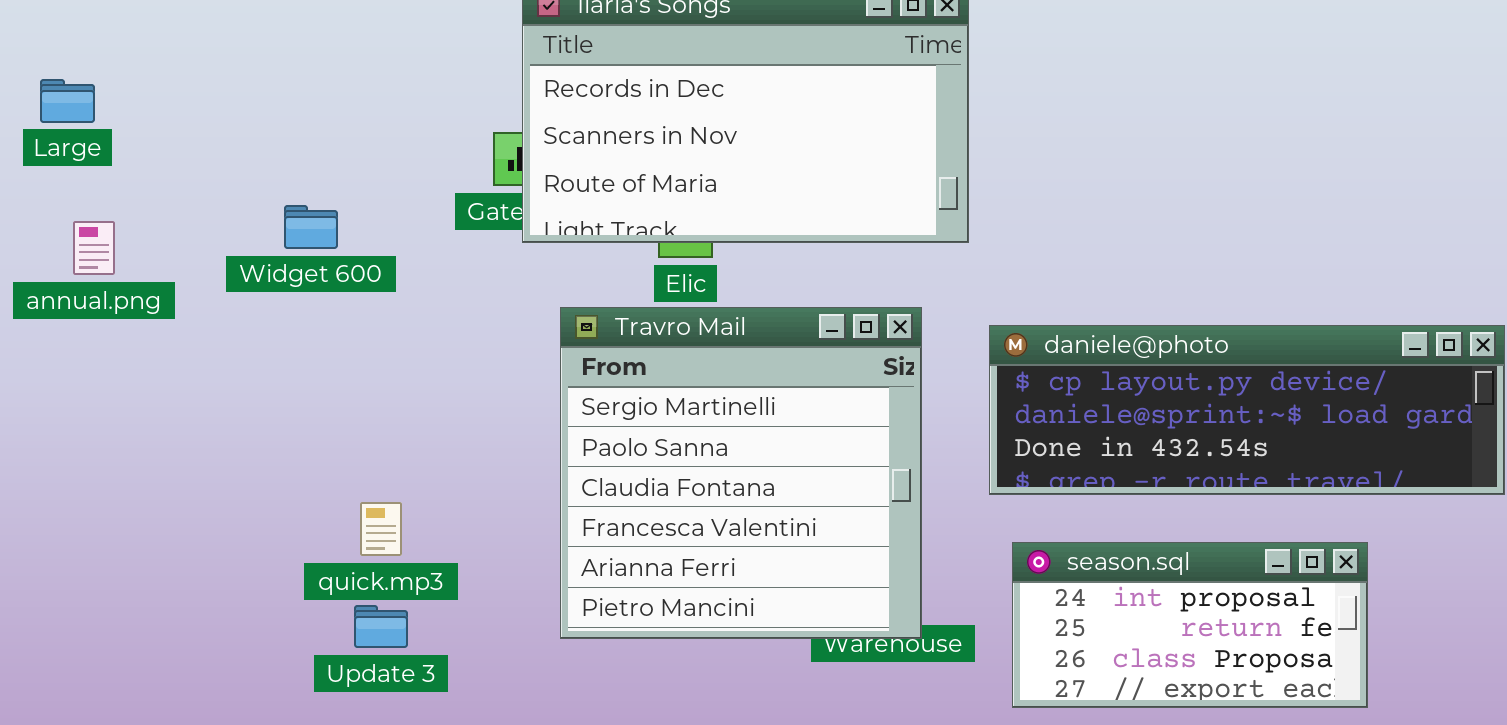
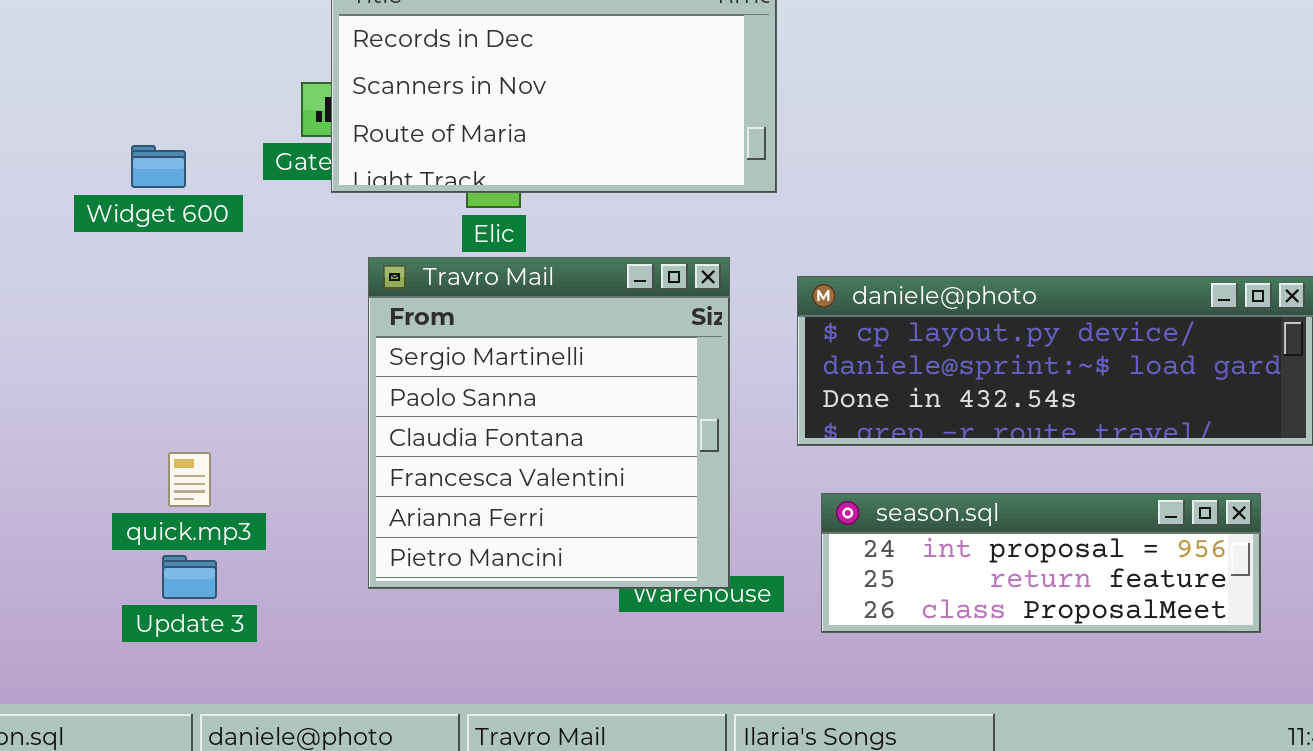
Widget 600: [284,205,338,249] -> [131,145,186,188], moved
season.sql: [1012,542,1368,708] -> [821,493,1261,633], resized

